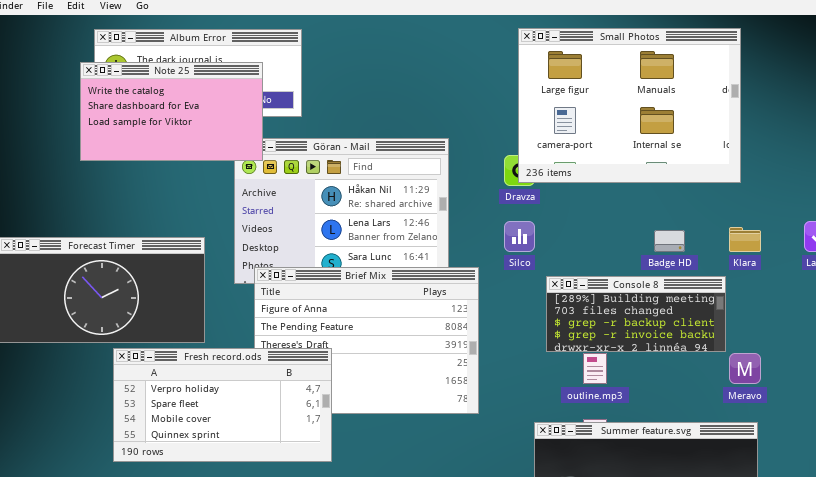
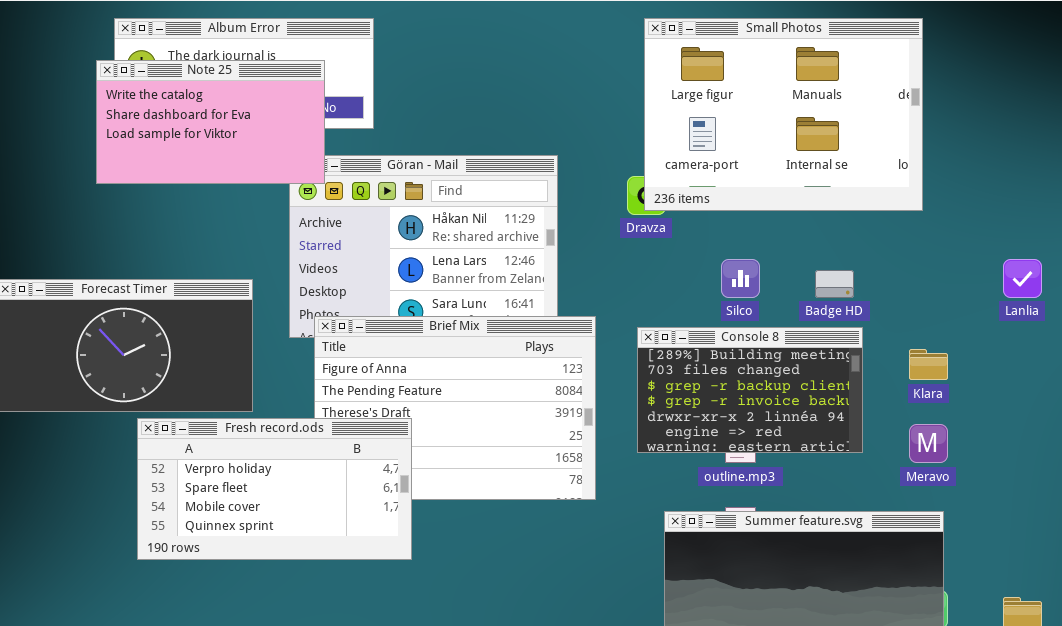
Silco: [504,221,535,252] -> [721,259,760,298], moved
Klara: [729,227,761,252] -> [909,349,948,380], moved
Console 8: [546,276,726,352] -> [637,327,863,453], moved, resized

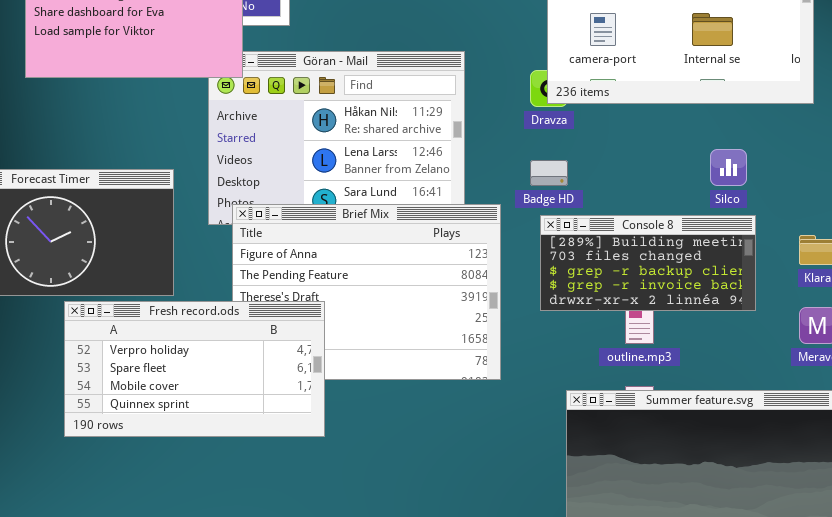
Silco: [721,259,760,298] -> [710,149,747,186], moved
Badge HD: [815,270,854,298] -> [530,160,568,186], moved
Console 8: [637,327,863,453] -> [540,215,756,311], resized

